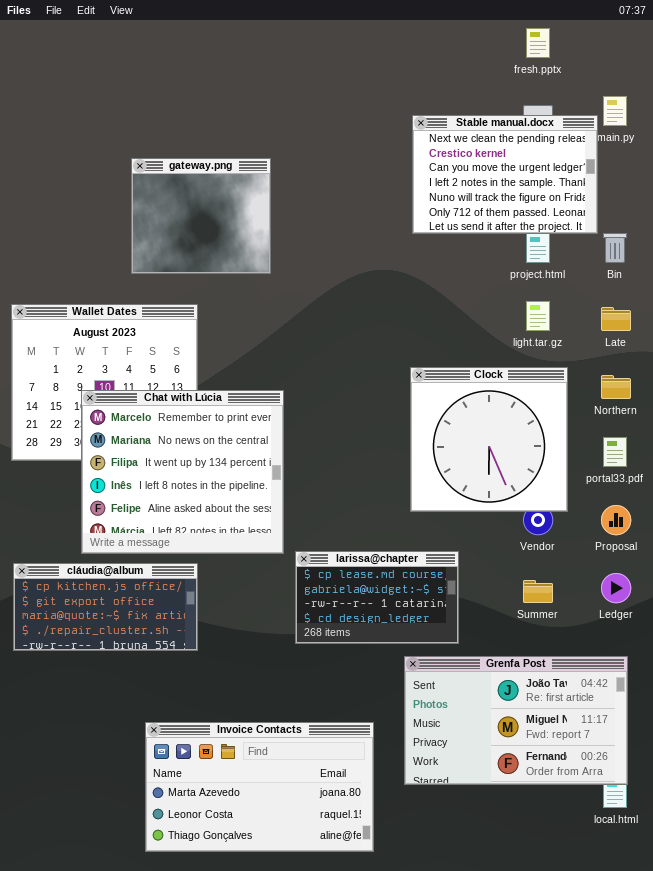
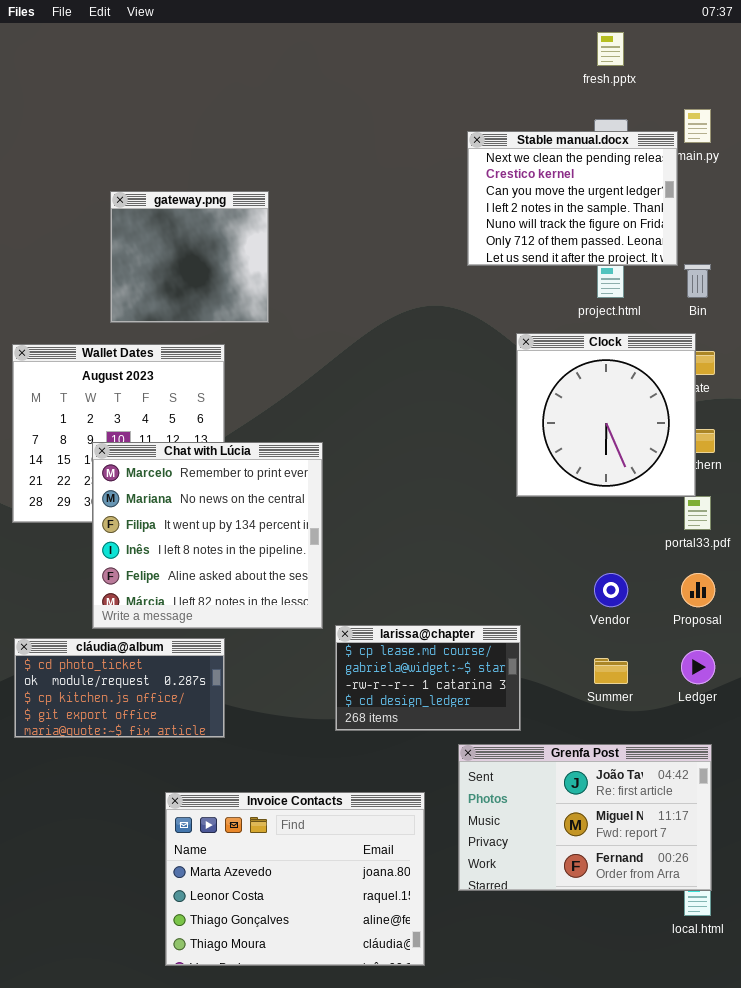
gateway.png: [131,158,271,274] -> [110,191,269,323], moved
Clock: [410,367,568,512] -> [516,333,696,497], moved
cláudia@album: [13,563,198,651] -> [14,638,225,738], scrolled up 2 rows
Invoice Contacts: [145,722,374,852] -> [165,792,425,966], resized

